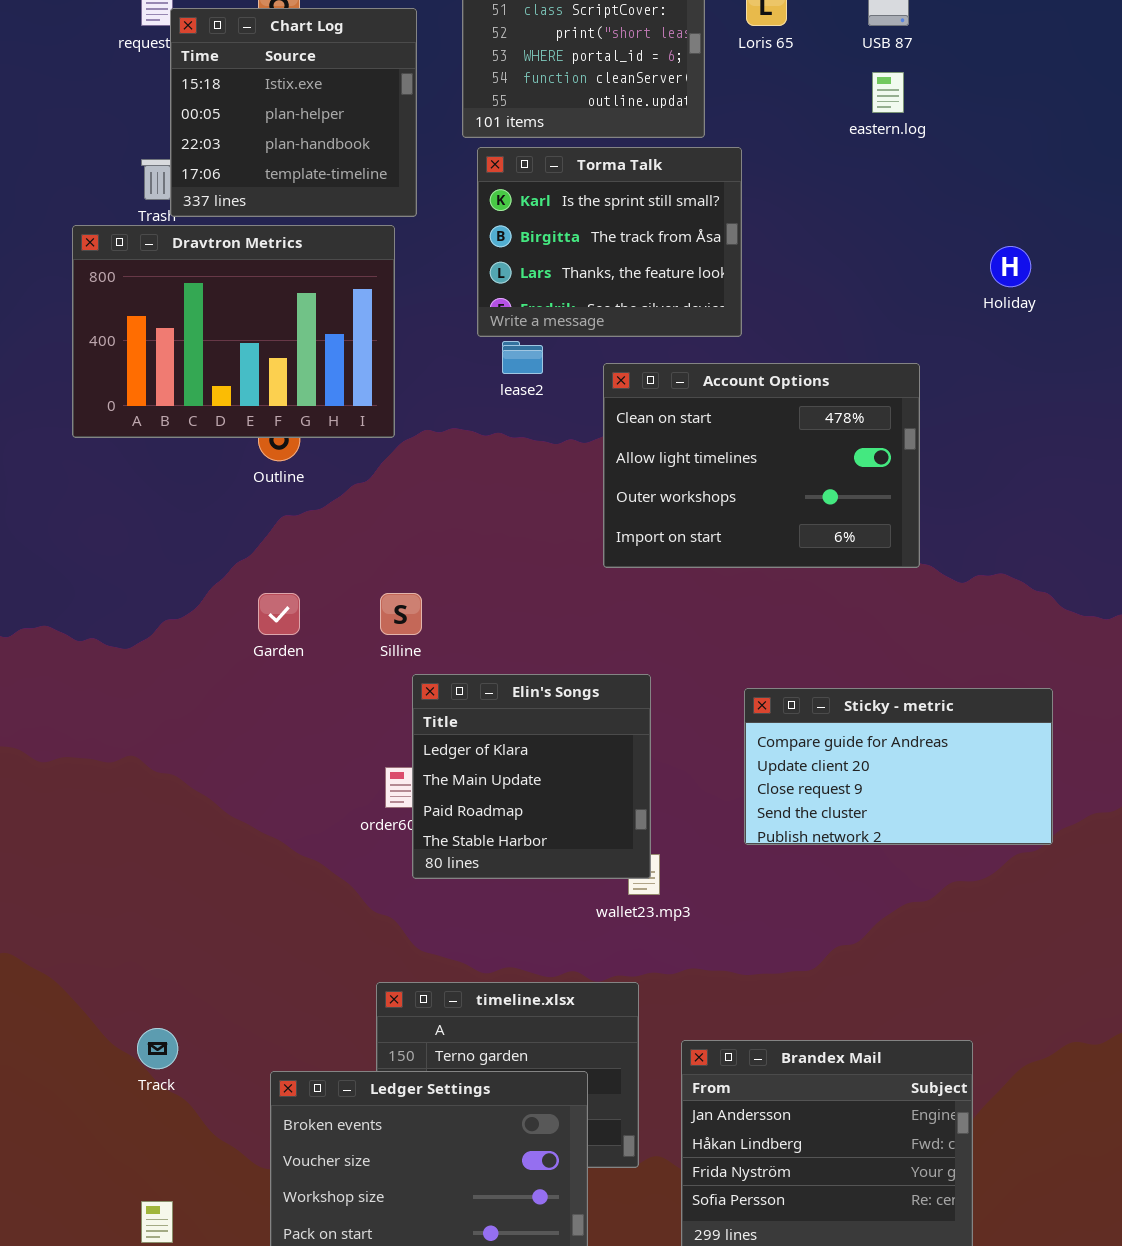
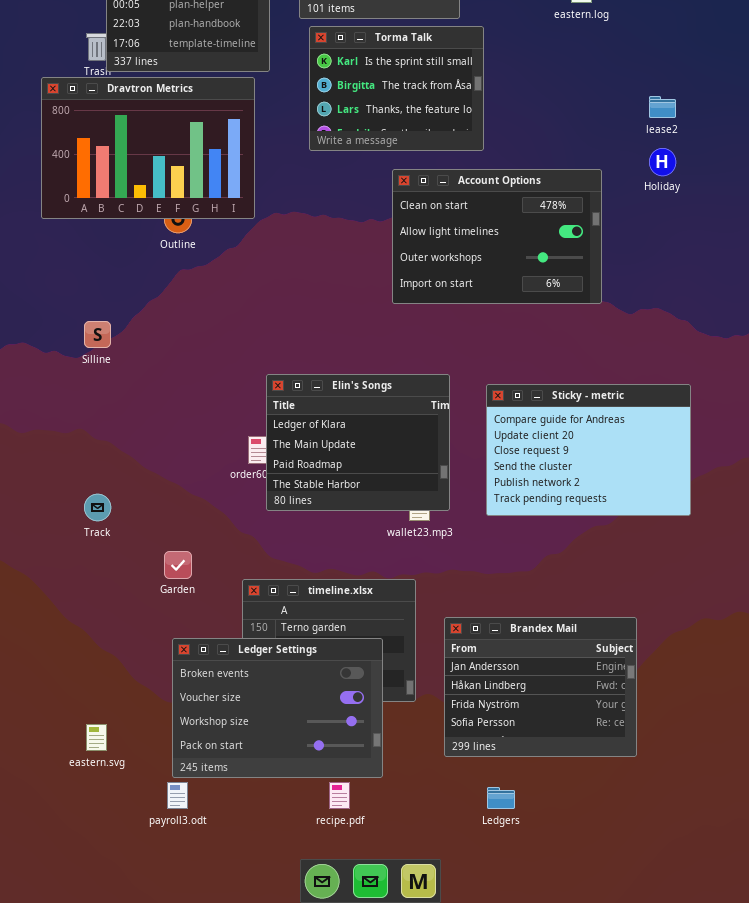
Holiday: [990,246,1031,287] -> [649,148,676,176], moved
lease2: [502,341,543,374] -> [649,96,676,118], moved
Garden: [258,593,300,635] -> [164,551,192,579], moved
Silline: [380,593,422,635] -> [84,321,111,348], moved
Elin's Songs: [412,674,651,879] -> [266,374,450,511], resized
Sticky - metric: [744,688,1053,845] -> [486,384,691,516], resized
Track: [137,1028,178,1069] -> [84,494,111,521], moved

